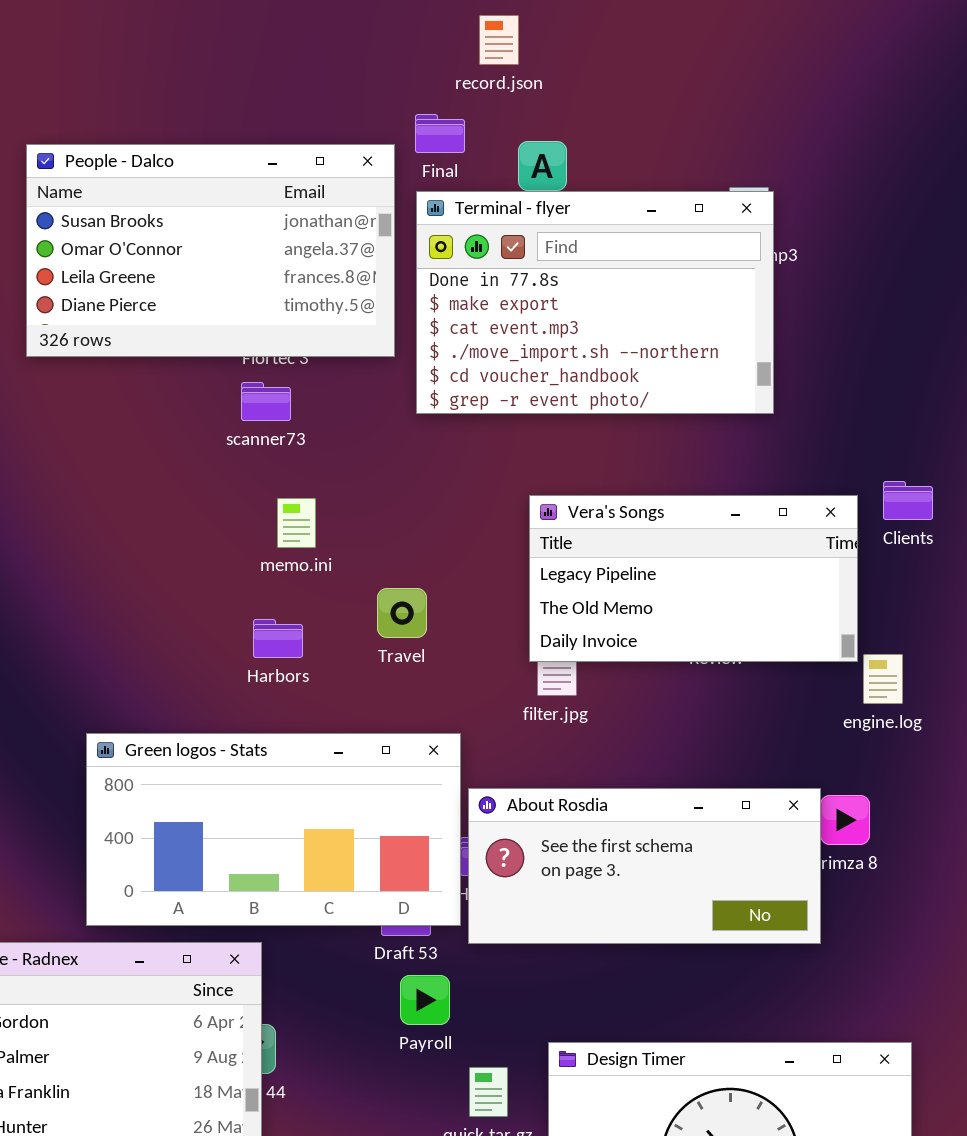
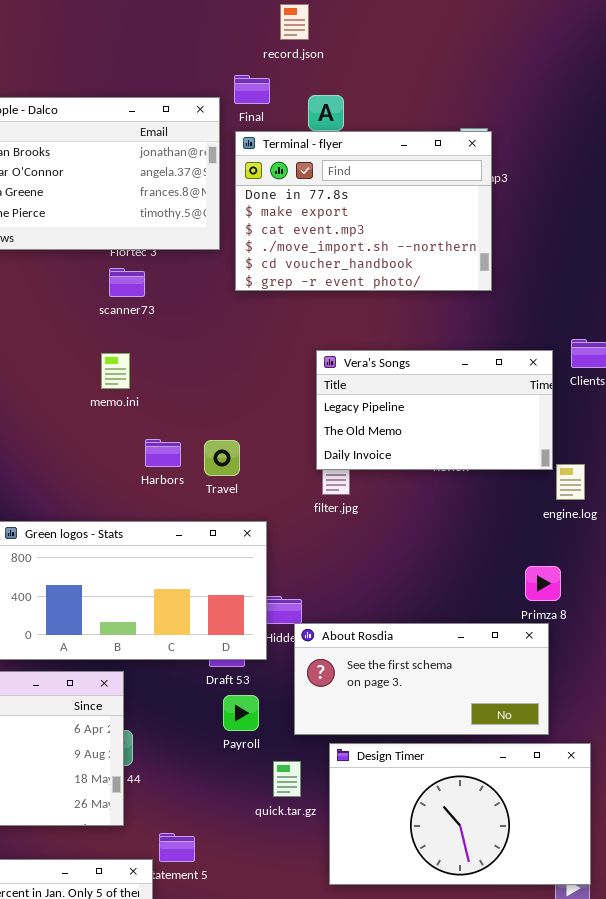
memo.ini: [277,498,316,548] -> [101,353,130,389], moved
Travel: [377,588,427,638] -> [204,440,240,476], moved
Harbors: [253,619,303,658] -> [145,439,181,467], moved
About Rosdia: [468,788,821,944] -> [294,623,549,735], moved

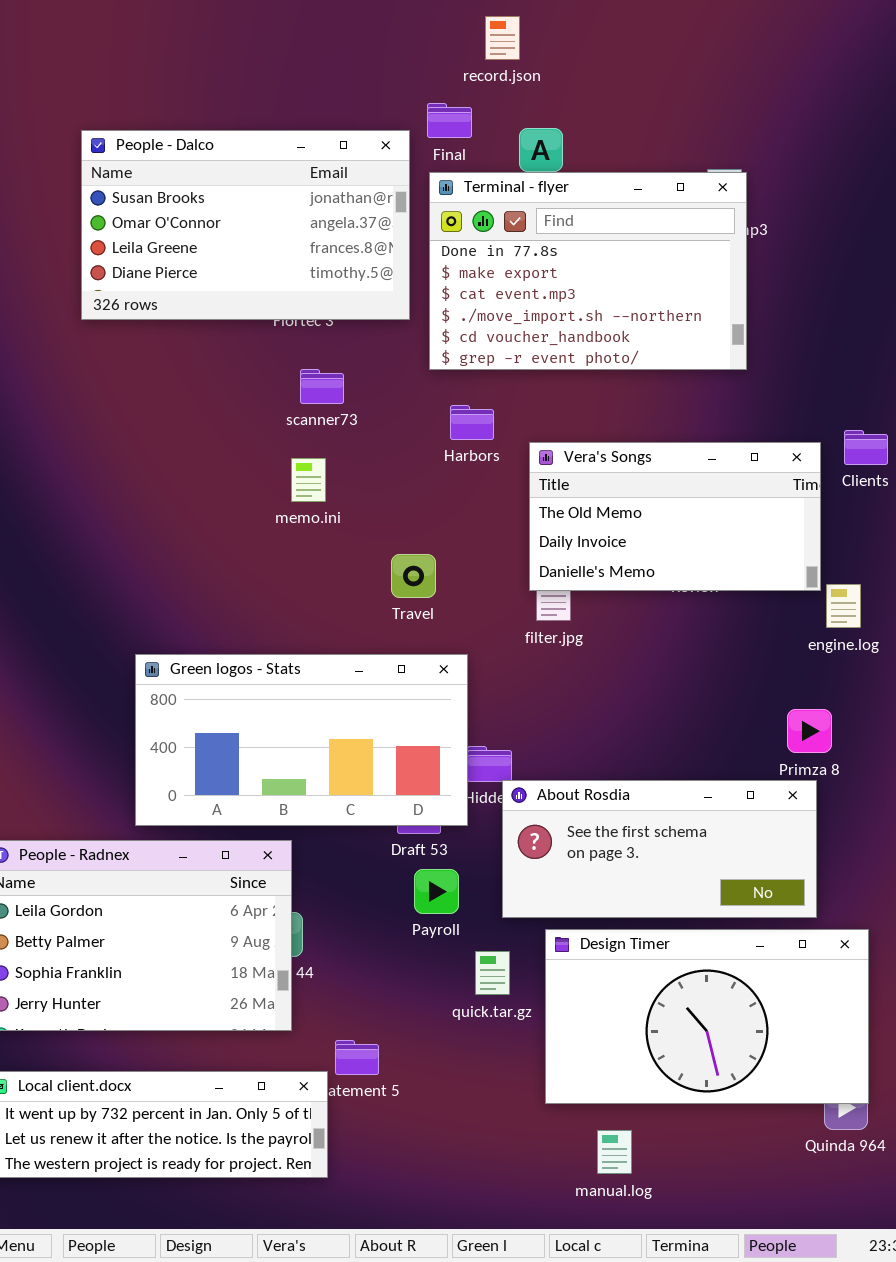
scanner73: [109,268,145,297] -> [300,369,344,404], moved
Vera's Songs: [316,350,553,470] -> [529,442,821,591], scrolled down 1 row
memo.ini: [101,353,130,389] -> [291,458,326,502], moved
Harbors: [145,439,181,467] -> [450,405,494,440], moved

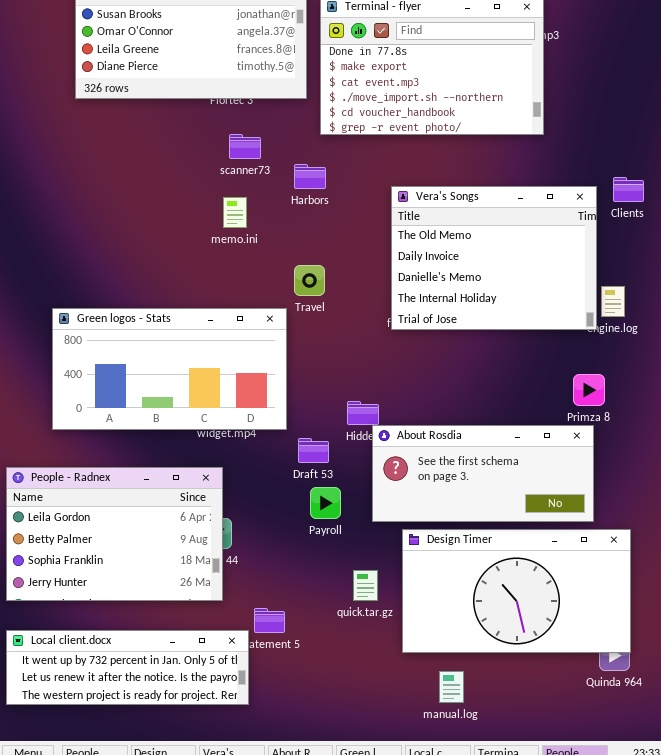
Harbors: [450,405,494,440] -> [294,164,326,189], moved
Vera's Songs: [529,442,821,591] -> [391,186,597,330], resized
Green logos - Stats: [135,654,468,826] -> [52,308,287,430], moved
quick.tar.gz: [475,951,510,995] -> [353,570,378,601], moved

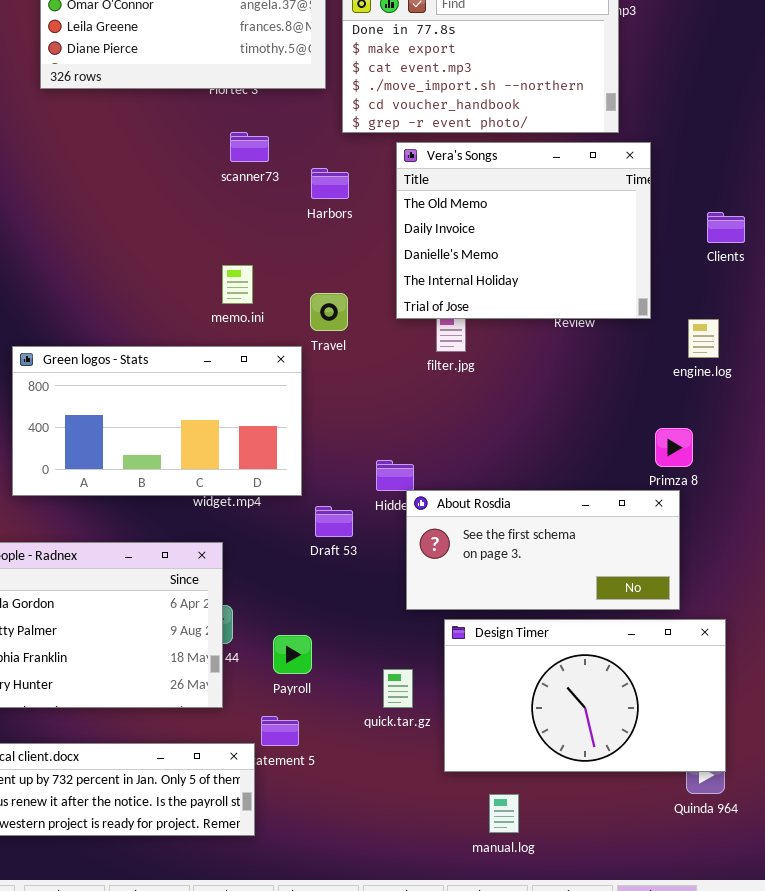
Clients: [613,177,644,202] -> [707,212,745,243], moved
Vera's Songs: [391,186,597,330] -> [396,142,651,319], moved
memo.ini: [223,197,247,228] -> [222,265,253,304], moved
Payroll: [310,487,341,519] -> [273,635,312,674], moved

